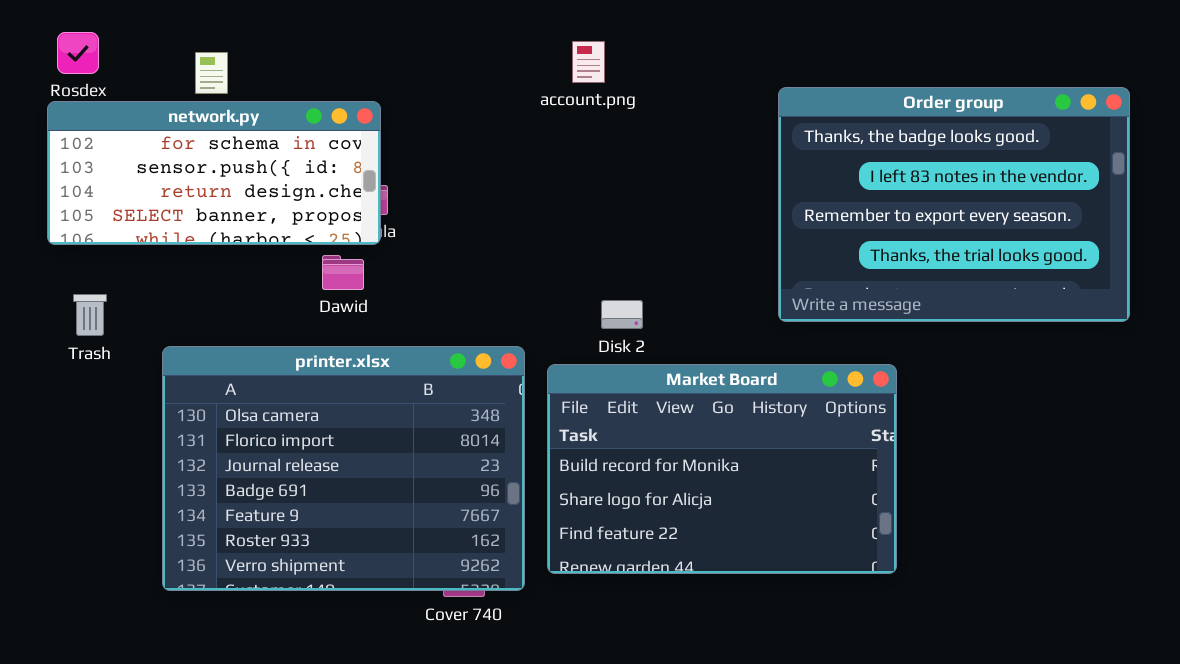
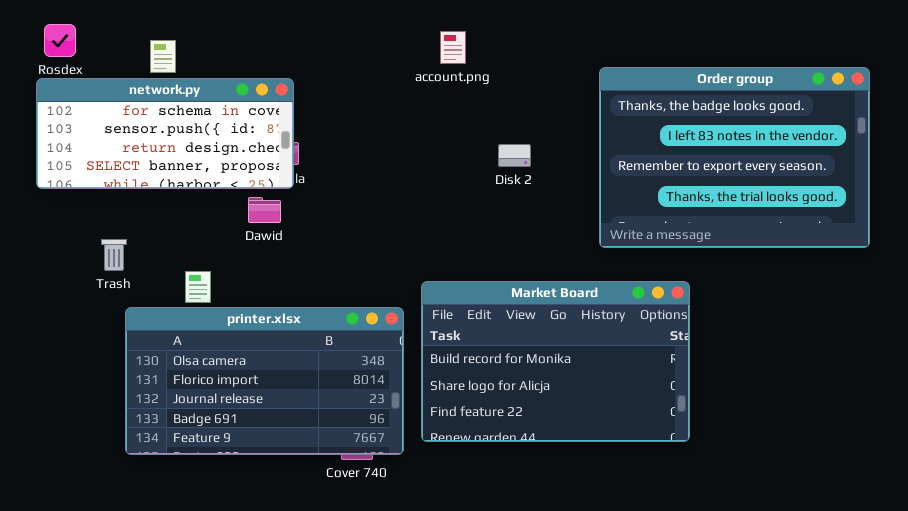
Trash: [73,294,107,336] -> [101,239,127,271], moved
Disk 2: [601,300,643,329] -> [498,144,531,167], moved
printer.xlsx: [162,346,525,591] -> [125,307,404,455], resized

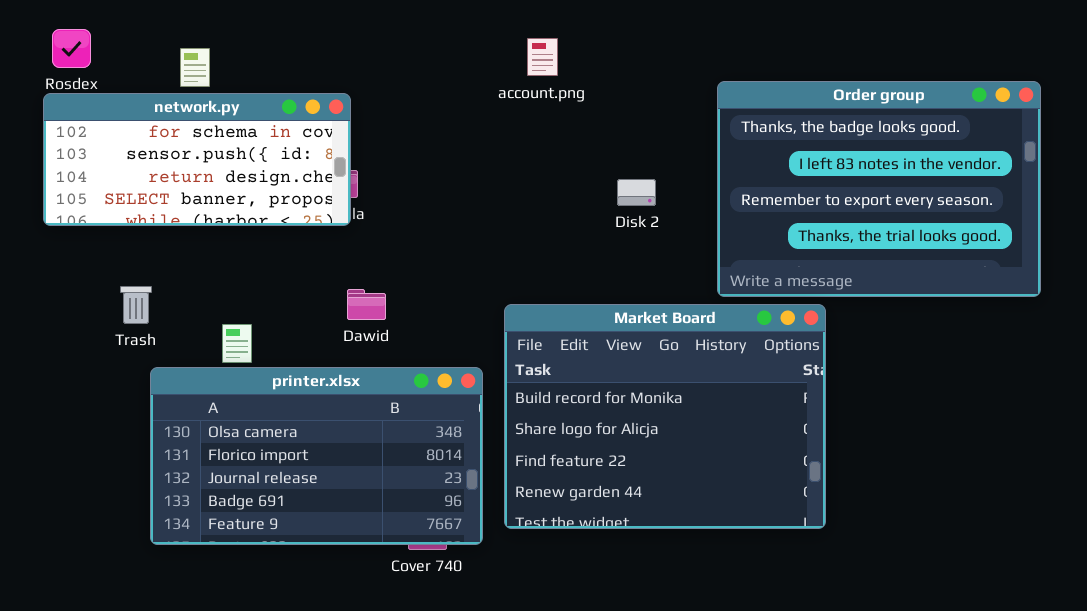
Disk 2: [498,144,531,167] -> [617,179,656,206], moved
Dawid: [248,197,281,223] -> [347,289,386,320], moved
Market Board: [421,281,690,442] -> [504,304,826,529], resized

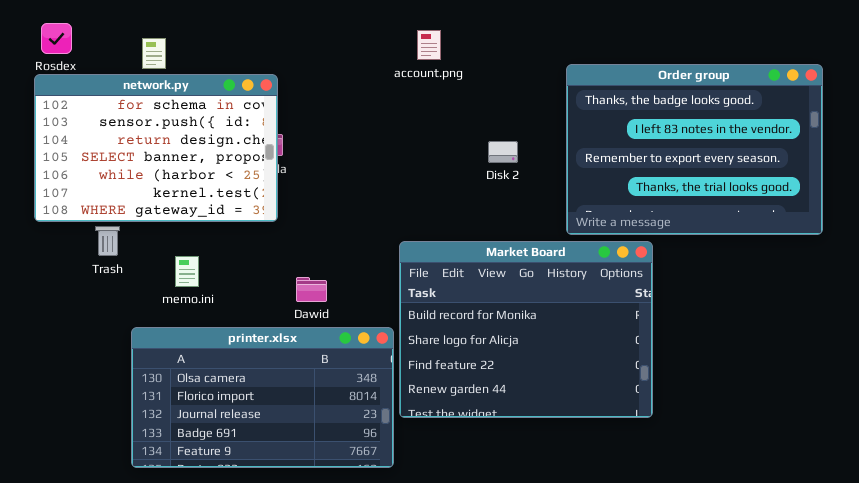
network.py: [43,93,351,226] -> [34,74,278,222], resized
Dawid: [347,289,386,320] -> [296,277,327,302], moved
printer.xlsx: [150,367,483,545] -> [131,327,394,468], moved

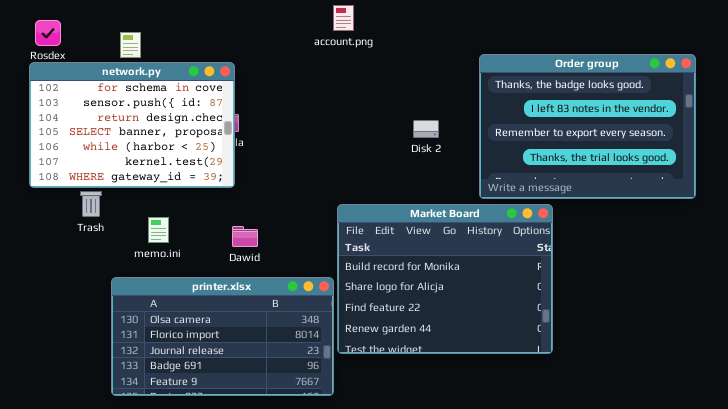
account.png: [417,30,441,60] -> [333,5,354,31], moved
Dawid: [296,277,327,302] -> [232,226,258,247], moved

